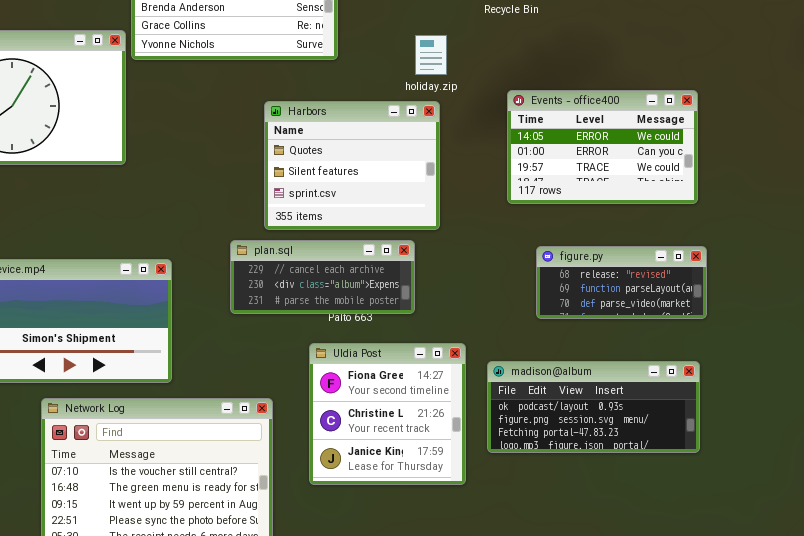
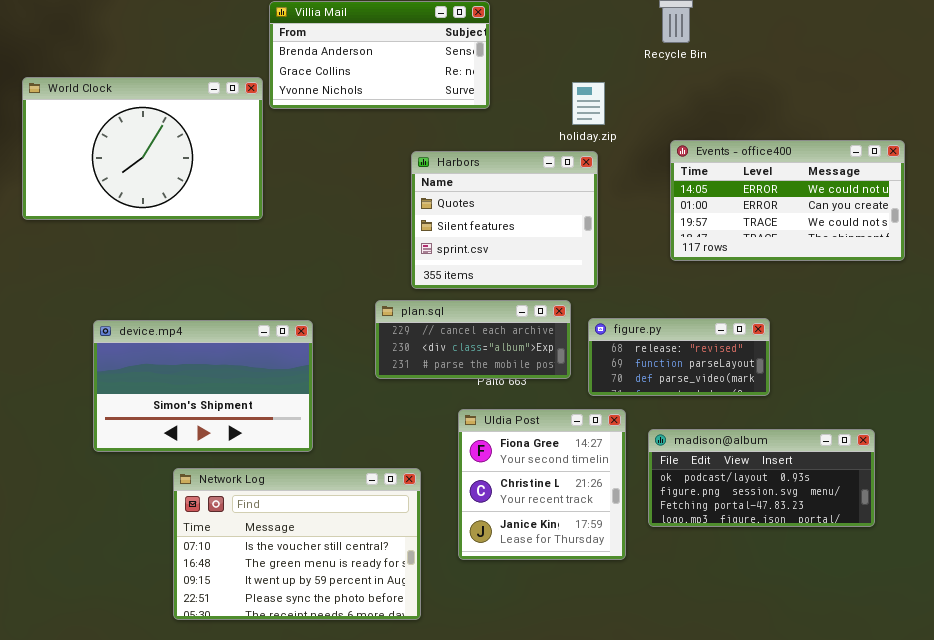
Events - office400: [507,90,698,204] -> [670,140,905,261], resized
figure.py: [536,246,707,319] -> [588,318,770,396], moved

